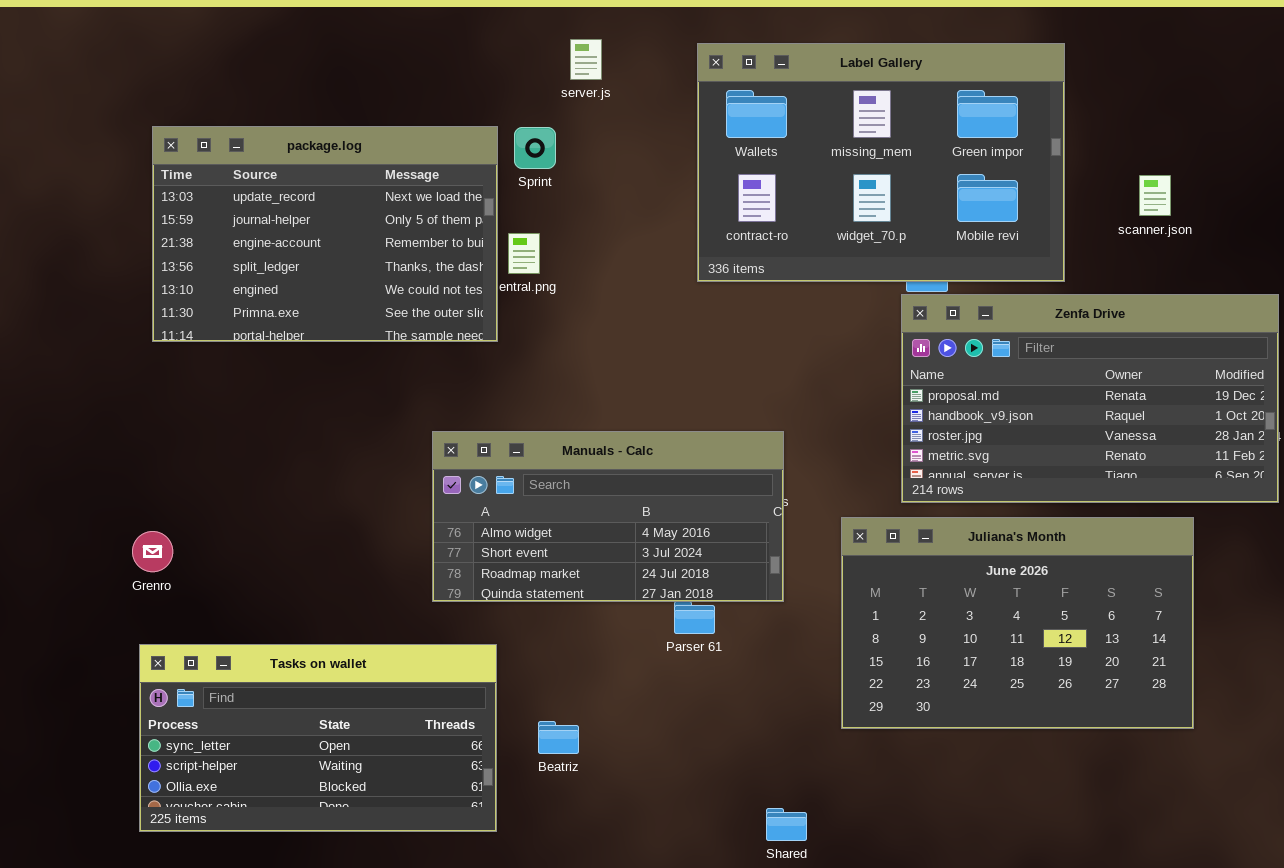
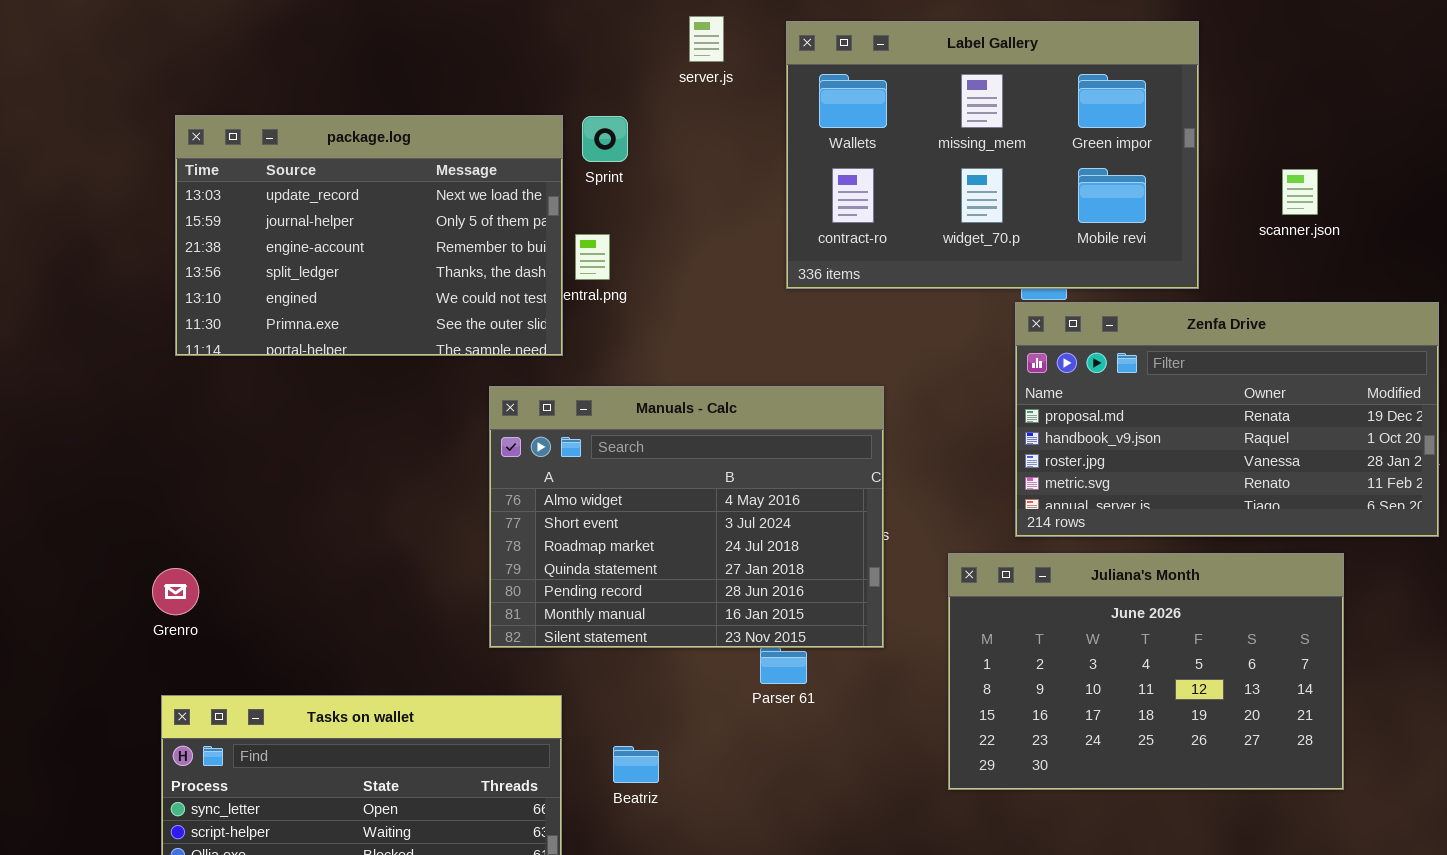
server.js: [570,39,602,80] -> [689,16,724,62], moved
Manuals - Calc: [432,431,784,602] -> [489,386,884,648], resized
Beatriz: [538,721,579,754] -> [613,746,659,783], moved

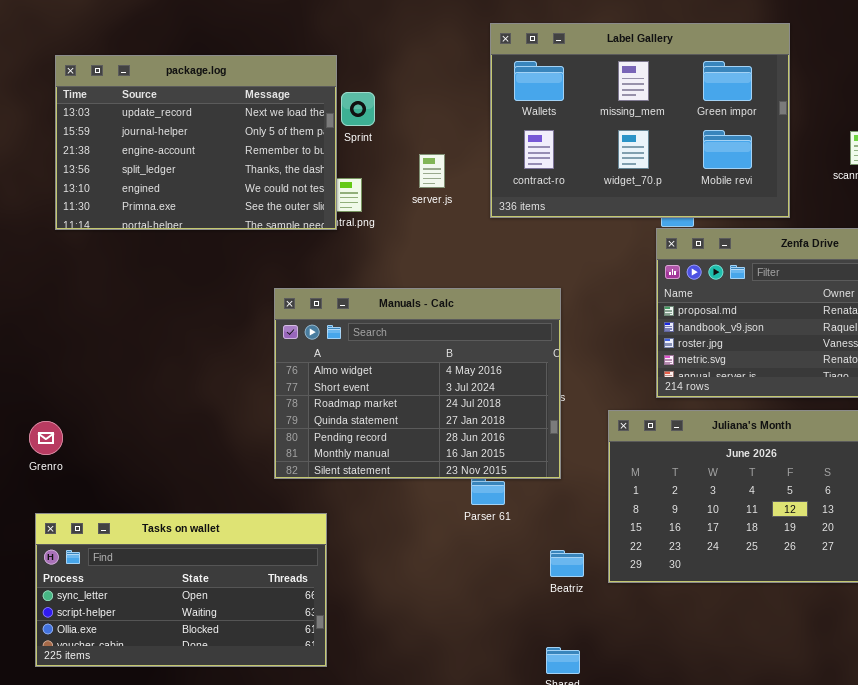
server.js: [689,16,724,62] -> [419,154,445,188], moved
package.log: [175,115,563,356] -> [55,55,337,230], moved
Beatriz: [613,746,659,783] -> [550,550,584,577], moved

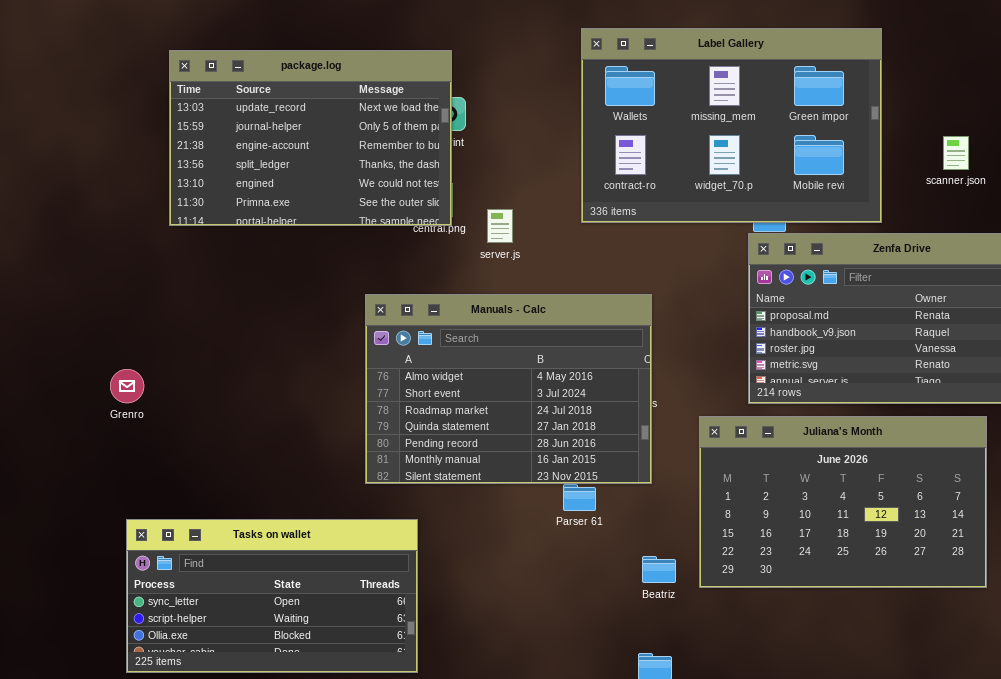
package.log: [55,55,337,230] -> [169,50,452,226], moved
server.js: [419,154,445,188] -> [487,209,513,243], moved
Grenro: [29,421,63,455] -> [110,369,144,403], moved

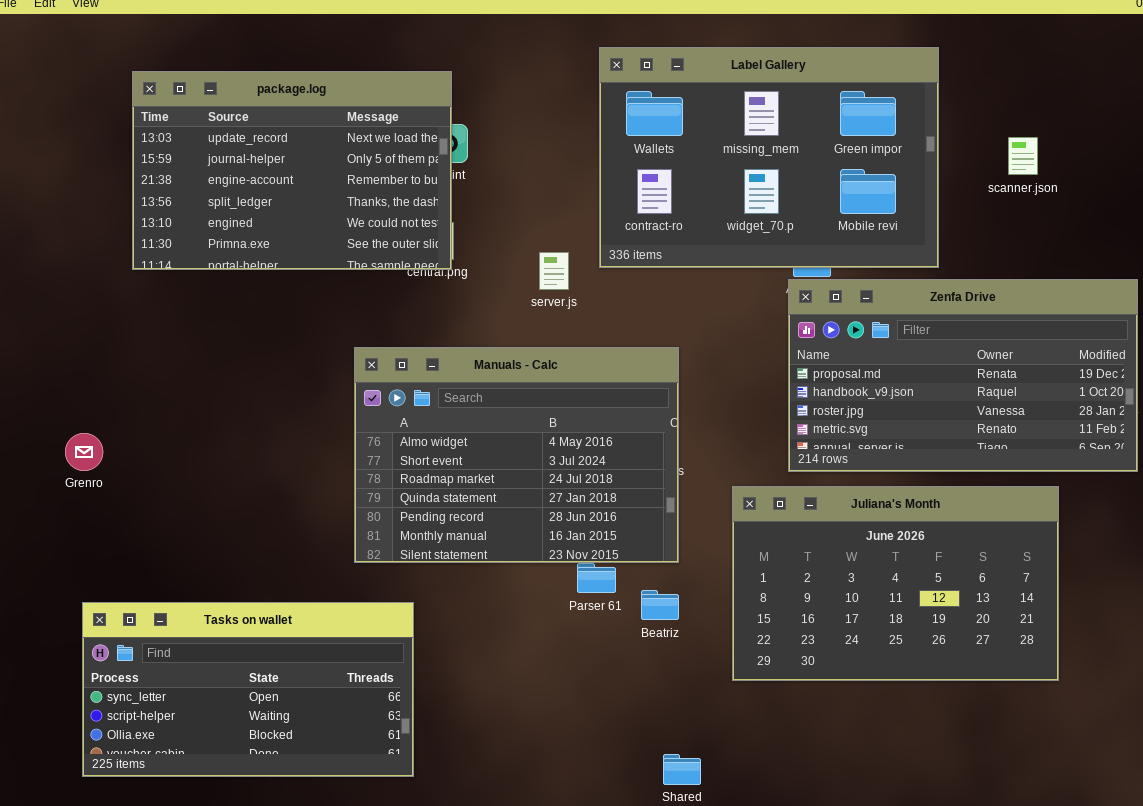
scanner.json: [943,136,969,170] -> [1008,137,1038,175], moved
server.js: [487,209,513,243] -> [539,252,569,290], moved
Beatriz: [642,556,676,583] -> [641,590,679,620], moved

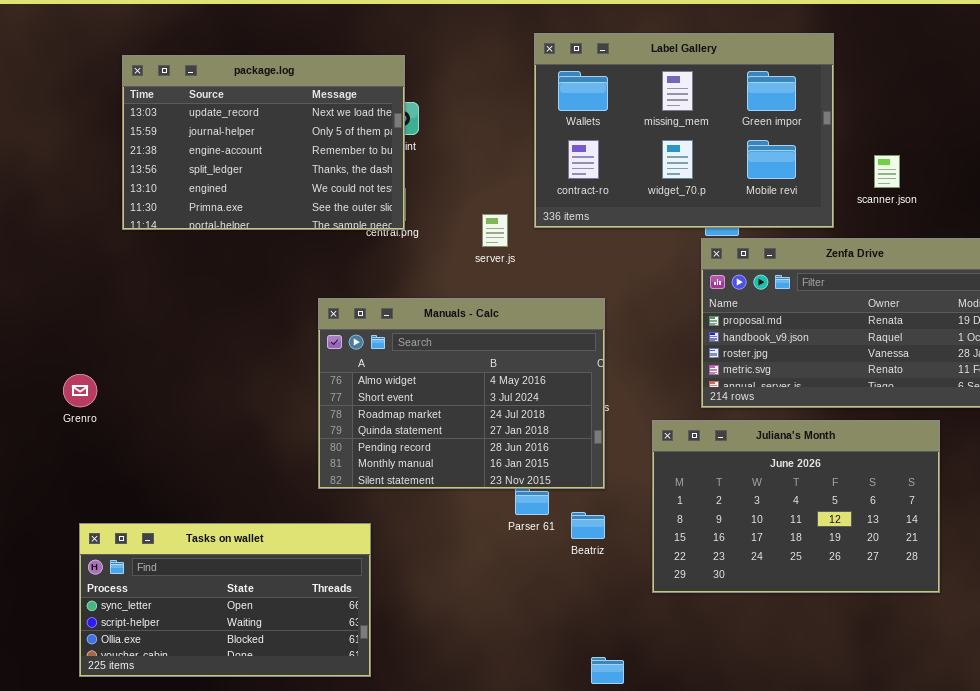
scanner.json: [1008,137,1038,175] -> [874,155,900,188], moved

